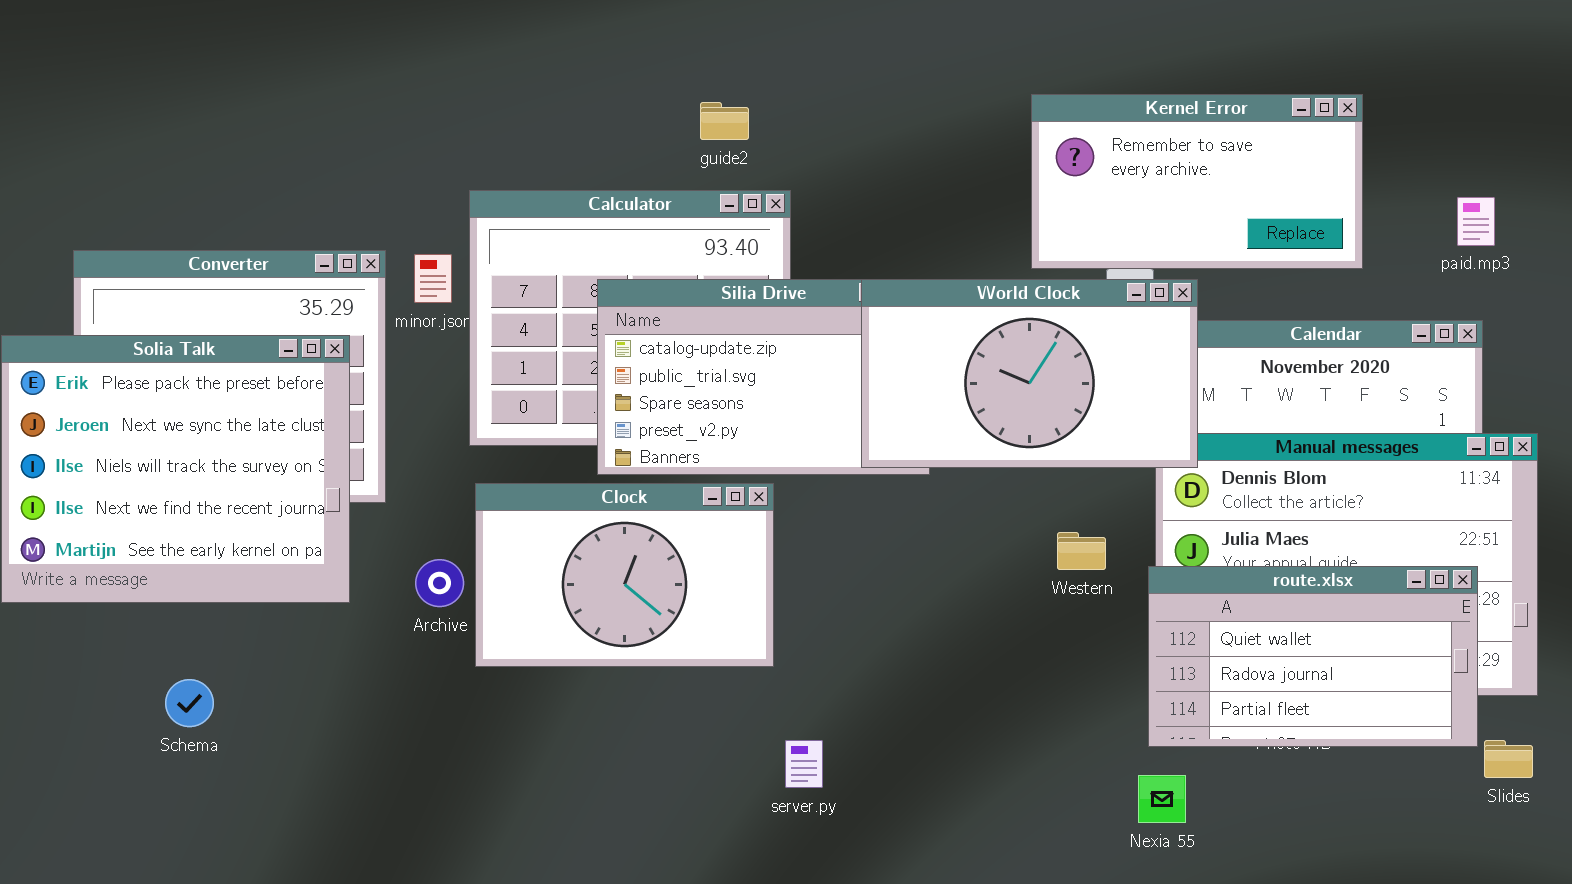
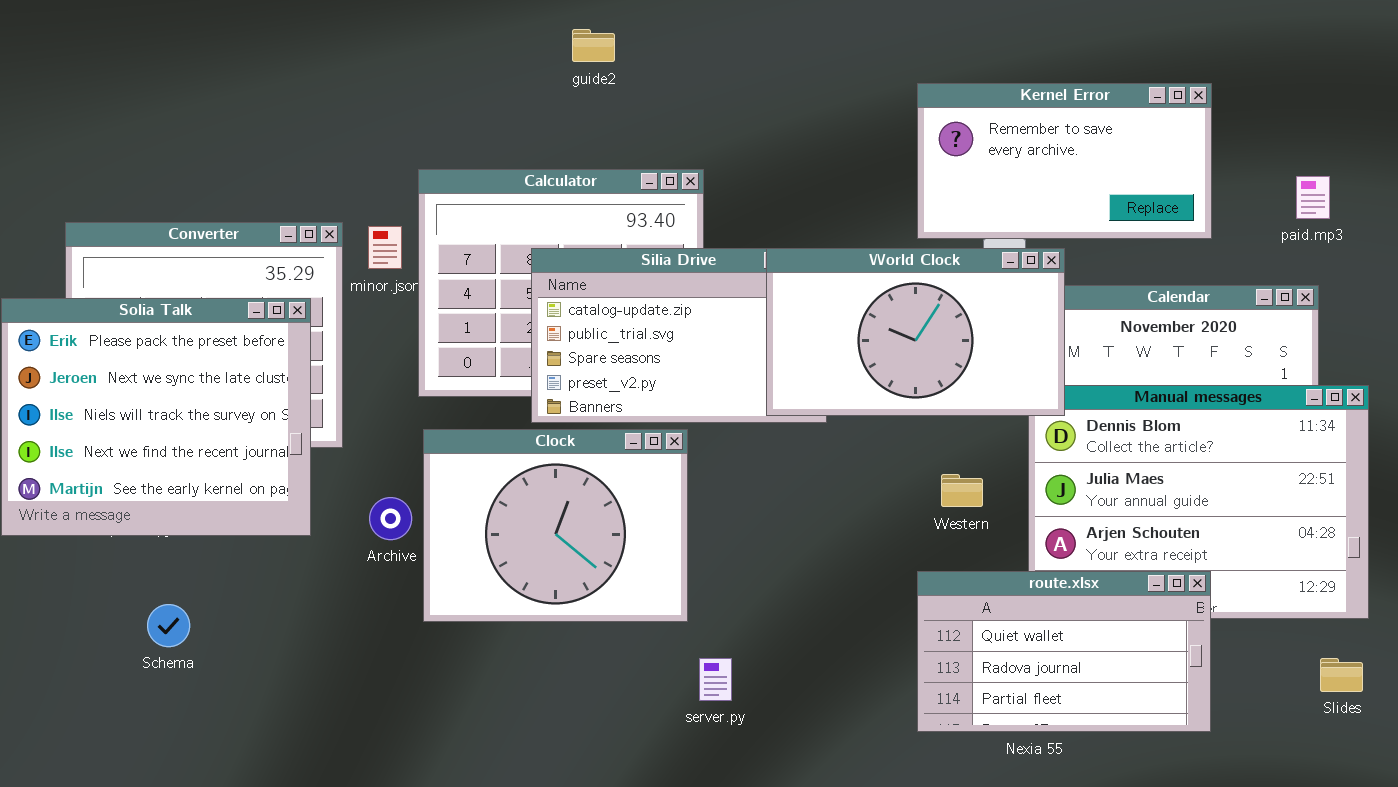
guide2: [700,102,749,140] -> [572,29,615,62], moved
Clock: [475,483,774,667] -> [423,429,688,622], resized
route.xlsx: [1148,566,1478,747] -> [917,571,1211,732], moved

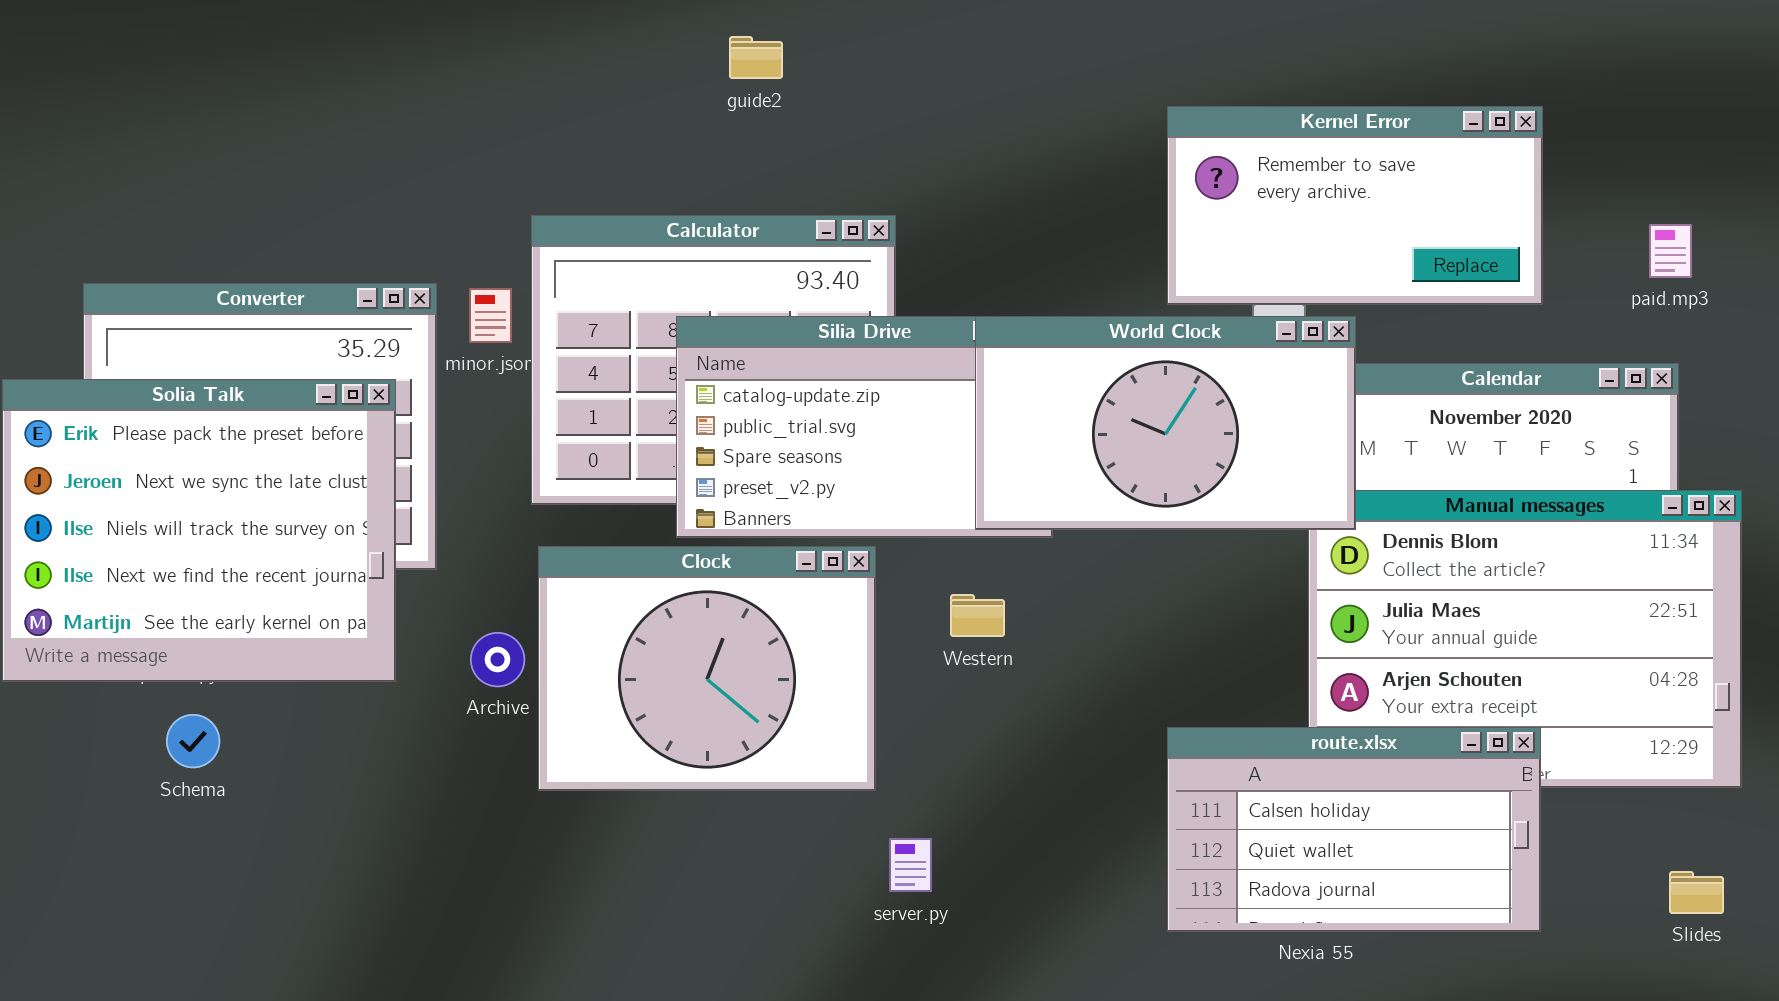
Western: [941,474,983,507] -> [950,594,1005,637], moved
route.xlsx: [917,571,1211,732] -> [1167,727,1541,932], scrolled up 1 row
Schema: [147,604,190,647] -> [166,714,220,768], moved
Slides: [1320,658,1363,692] -> [1669,871,1724,914], moved

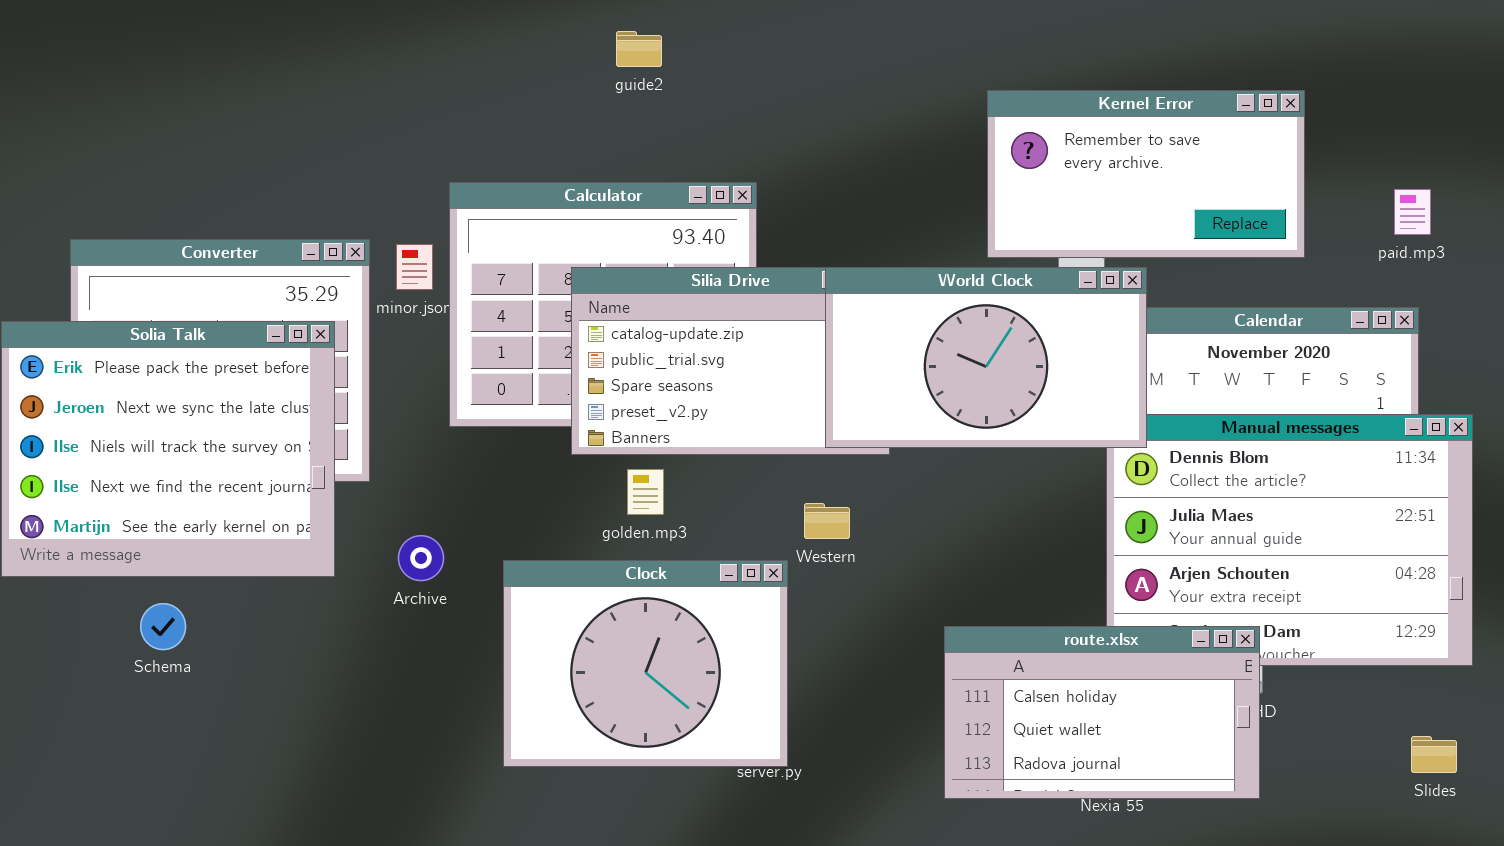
Clock: [538,546,876,791] -> [503,560,788,767], moved
route.xlsx: [1167,727,1541,932] -> [944,626,1260,799], moved

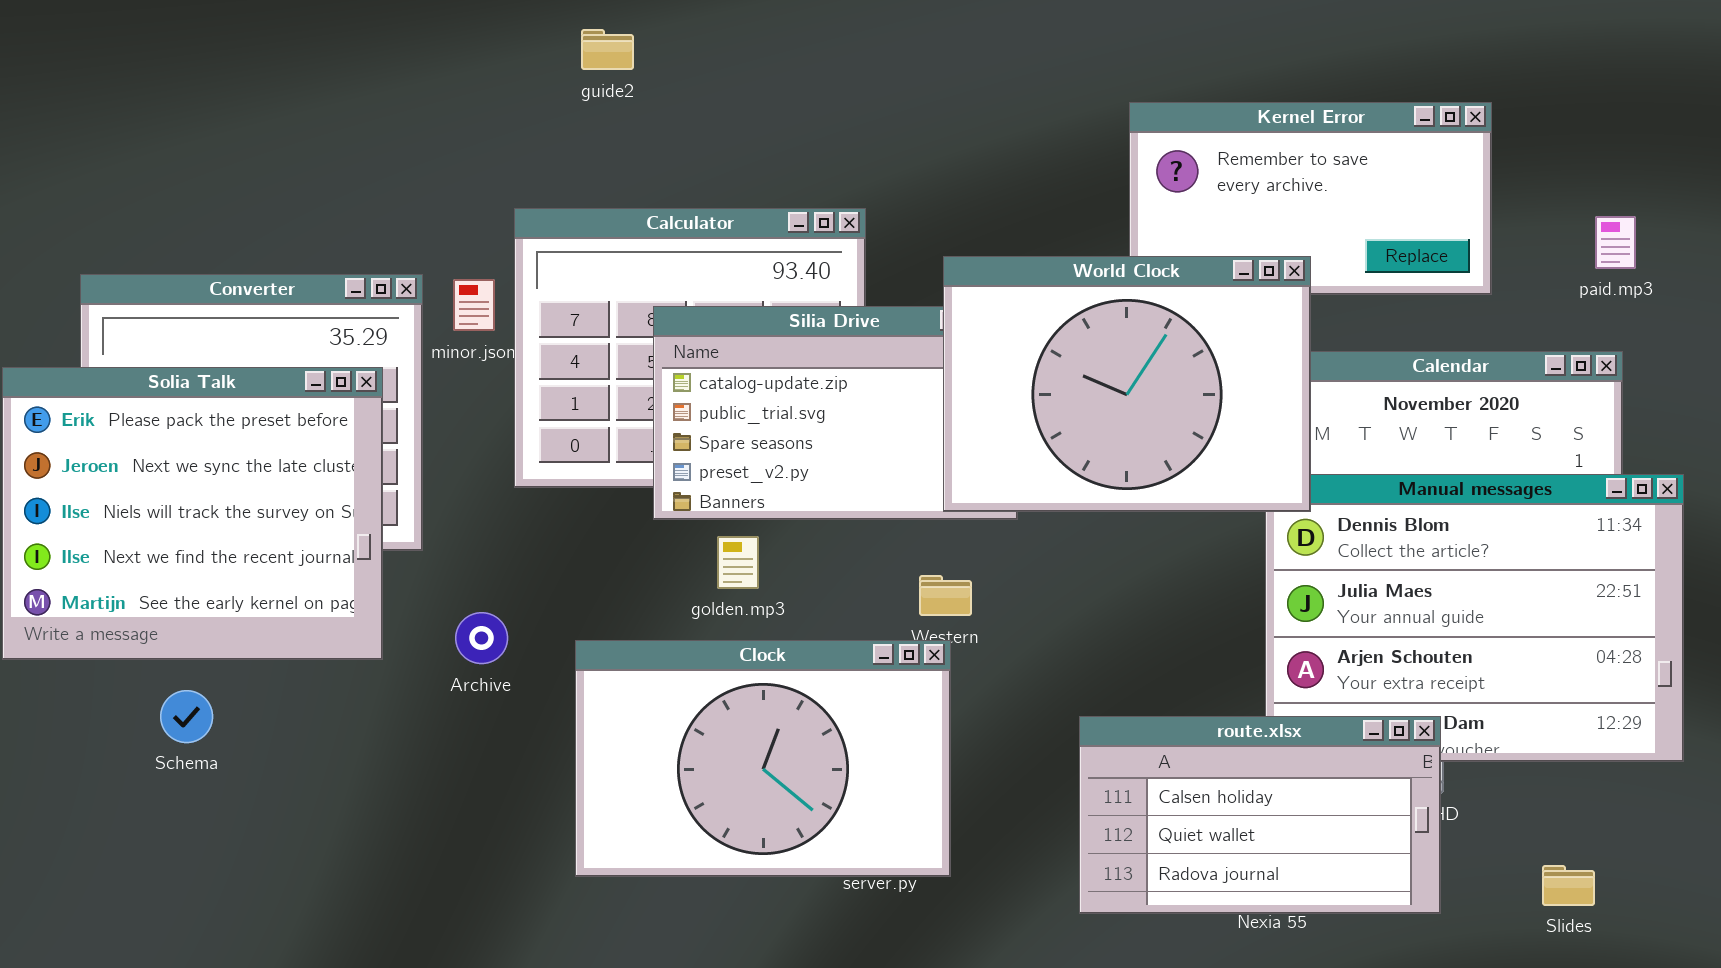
guide2: [616,31,662,67] -> [581,29,634,70], moved
World Clock: [825,267,1147,448] -> [943,256,1311,512], resized
Clock: [503,560,788,767] -> [575,640,951,877], resized
Slides: [1411,736,1457,773] -> [1542,865,1595,906], moved

